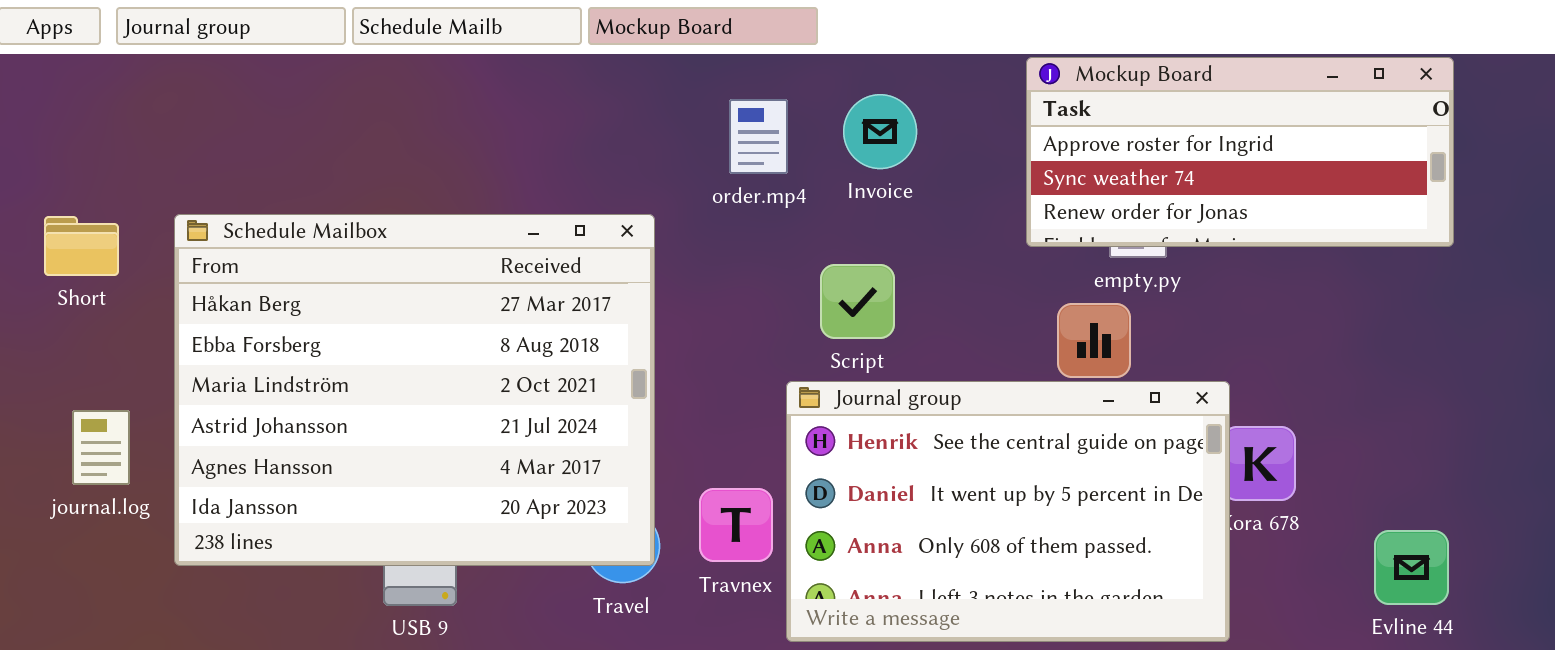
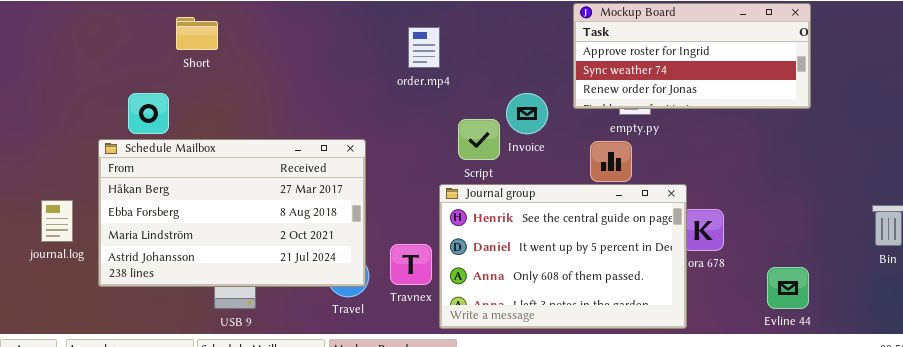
Invoice: [843,94,917,169] -> [506,93,548,134], moved
Schedule Mailbox: [174,214,655,566] -> [98,139,366,287], resized
Short: [44,216,119,276] -> [176,17,218,50], moved

